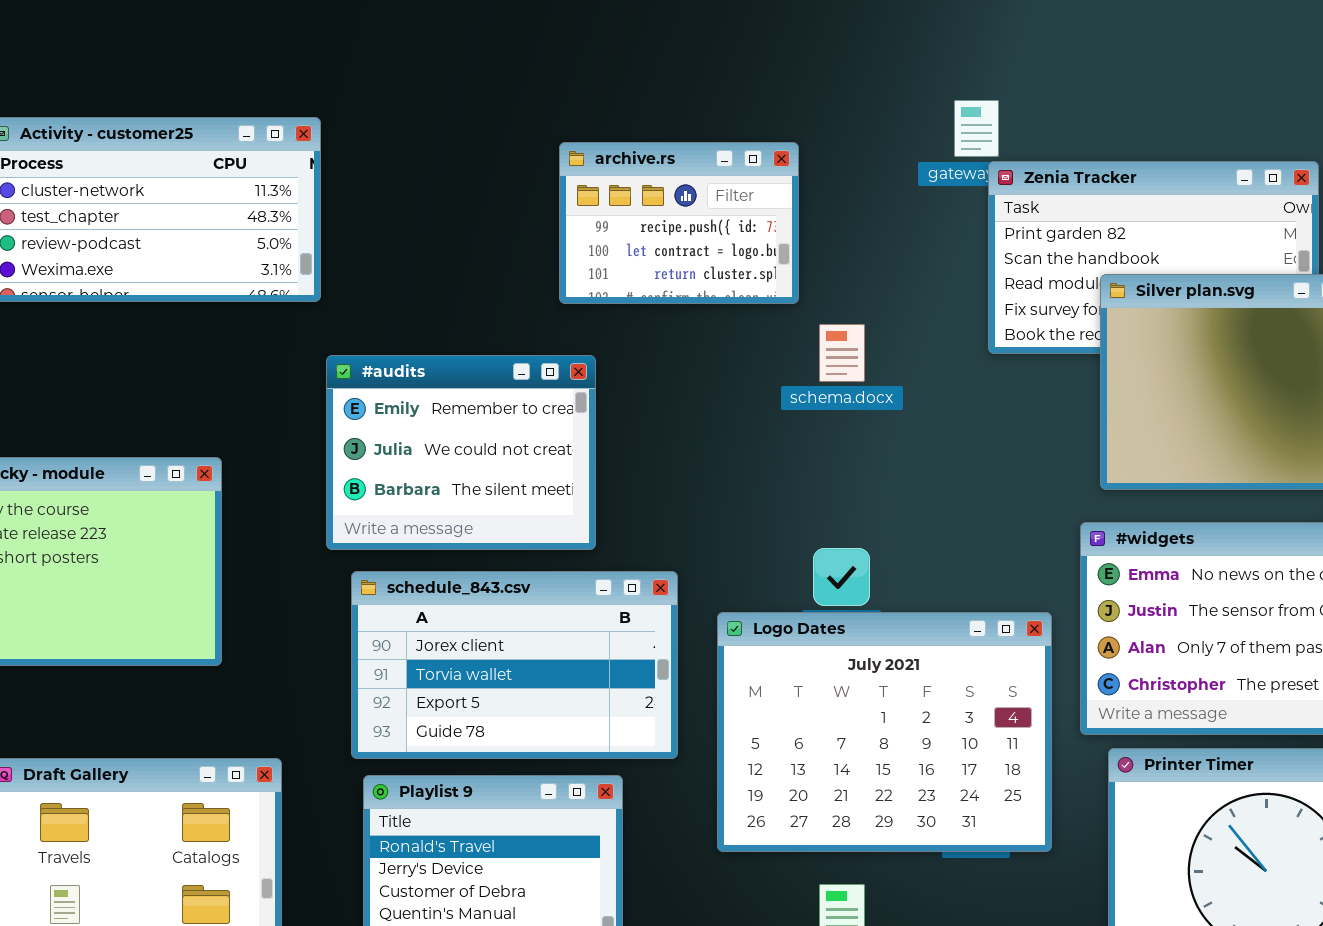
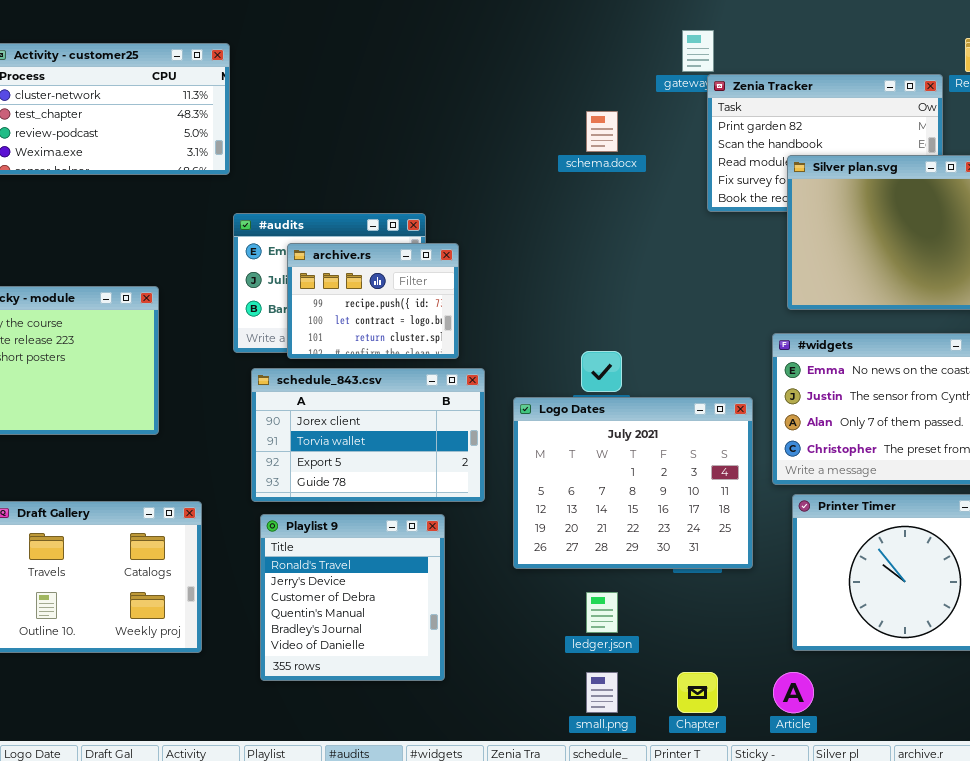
archive.rs: [559,142,799,304] -> [287,243,459,359], moved
schema.docx: [819,324,865,382] -> [586,111,618,152], moved

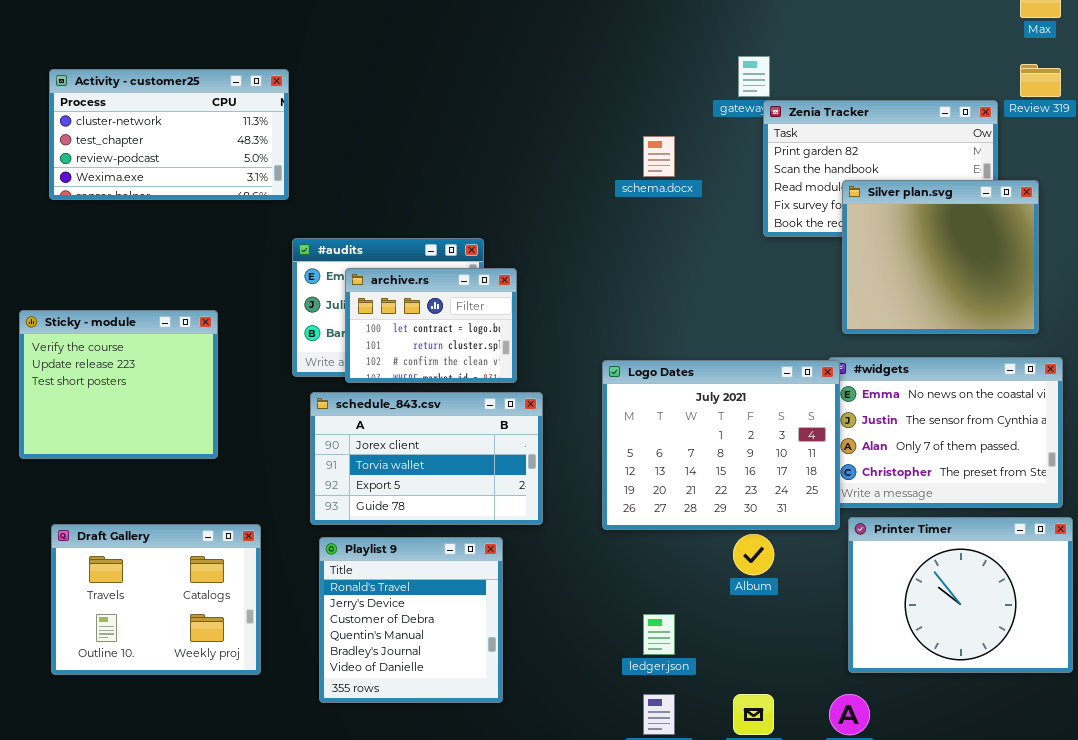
archive.rs: [287,243,459,359] -> [345,268,517,383], scrolled down 1 row
Logo Dates: [513,397,753,569] -> [602,360,840,530], moved

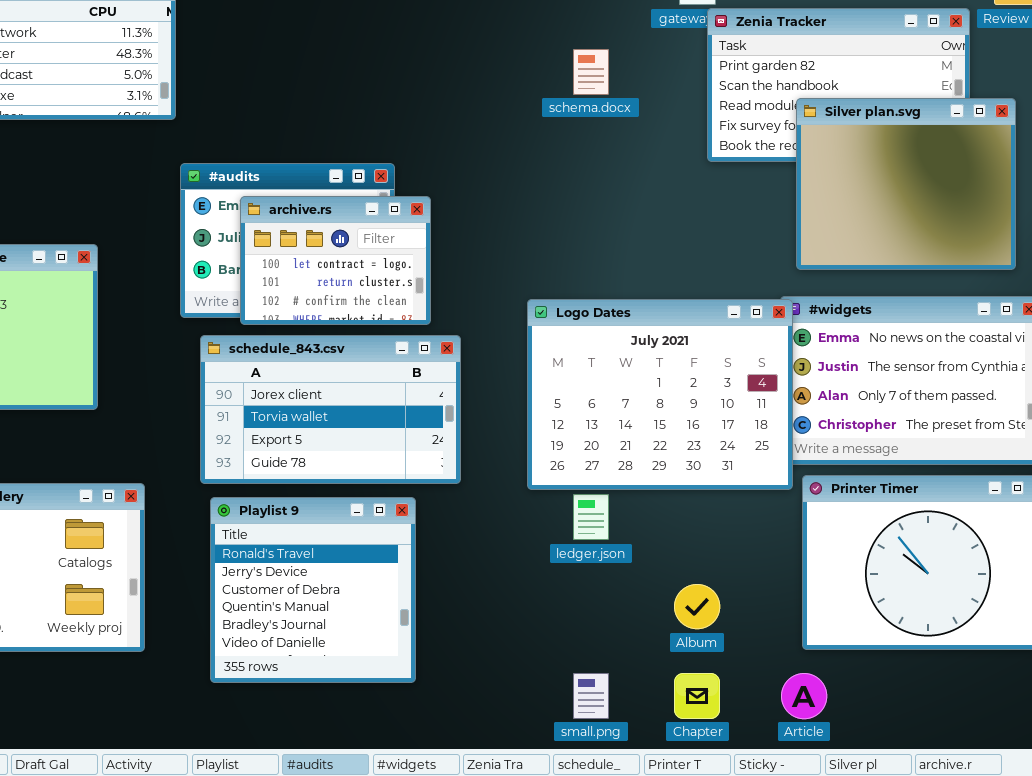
Album: [733,534,774,575] -> [674,584,720,629], moved
ledger.json: [643,614,675,655] -> [573,494,609,540], moved

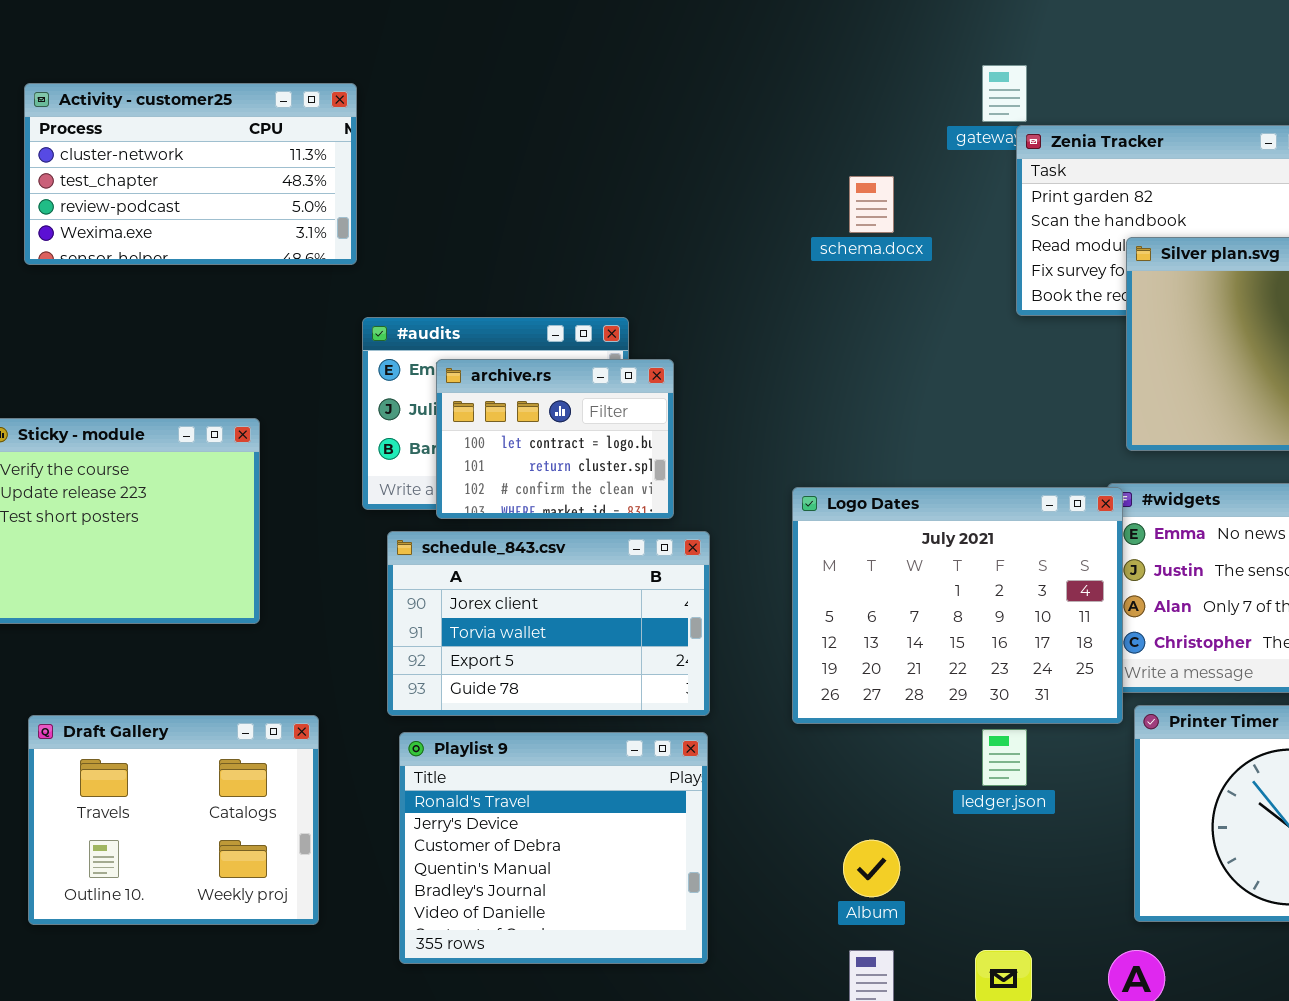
ledger.json: [573,494,609,540] -> [982,729,1027,786], moved
Playlist 9: [210,497,416,683] -> [399,732,708,964], resized
Album: [674,584,720,629] -> [843,840,900,897], moved

